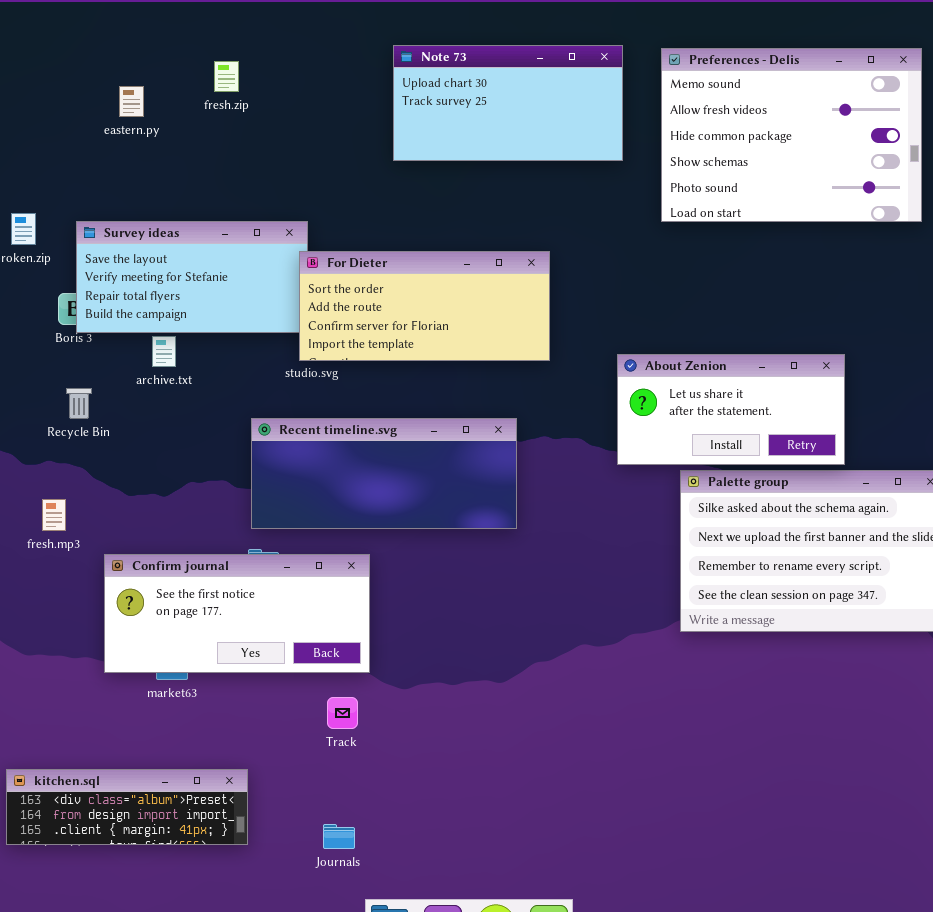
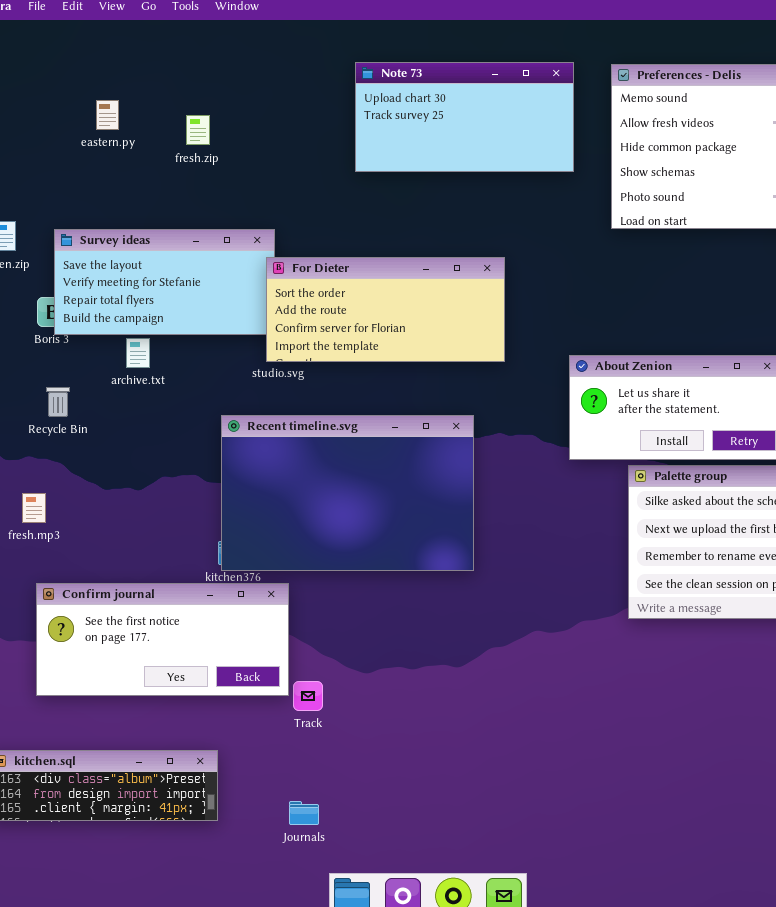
fresh.zip: [214,61,239,92] -> [186,115,210,145], moved
Recent timeline.svg: [251,418,517,529] -> [221,415,474,571], resized
Confirm journal: [104,554,370,673] -> [36,583,289,696], moved

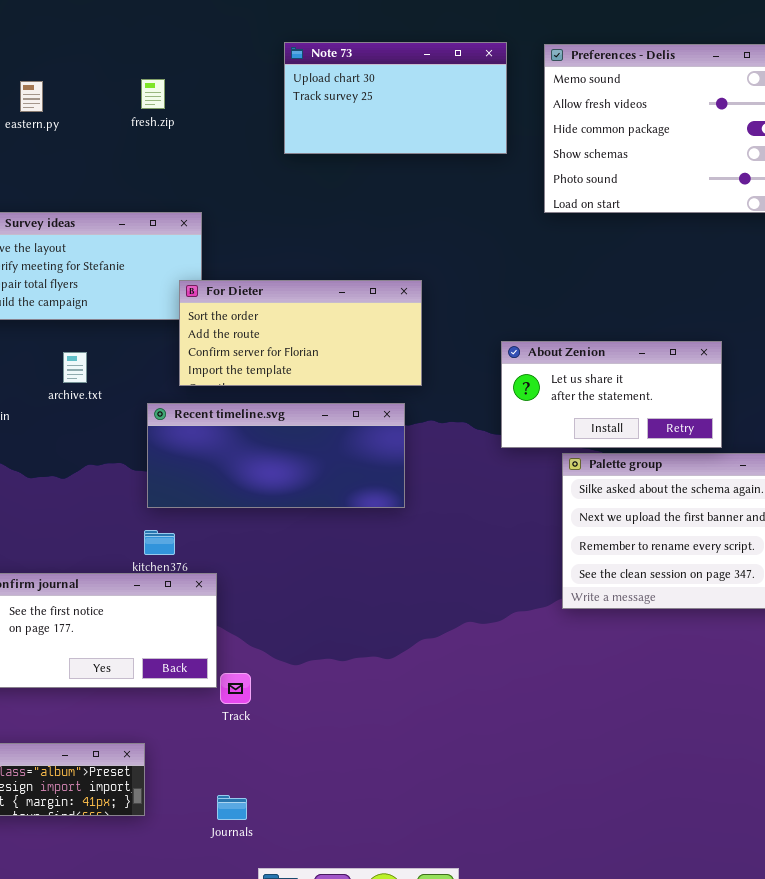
fresh.zip: [186,115,210,145] -> [141,79,165,109], moved
For Dieter: [266,257,505,362] -> [179,280,422,386], moved
archive.txt: [126,338,150,368] -> [63,352,87,383], moved
Recent timeline.svg: [221,415,474,571] -> [147,403,405,508], resized

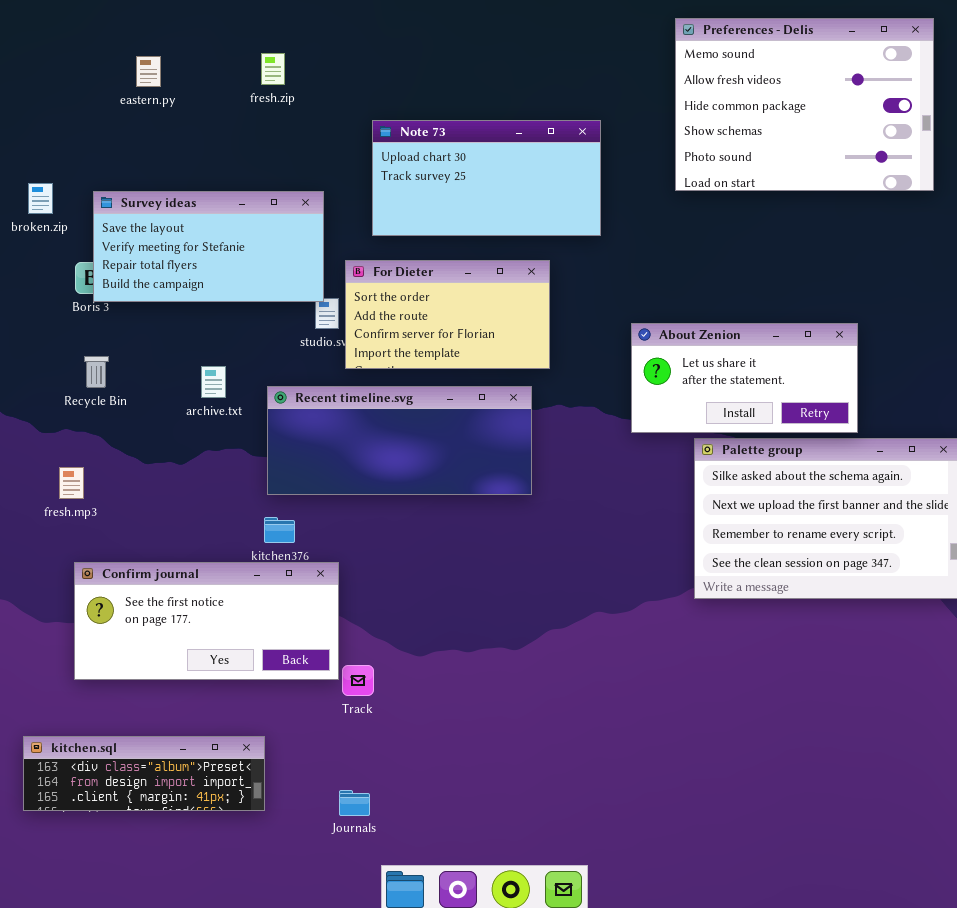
Note 73: [284,42,507,154] -> [372,120,601,236], moved
For Dieter: [179,280,422,386] -> [345,260,550,369], resized
archive.txt: [63,352,87,383] -> [201,366,226,398], moved

